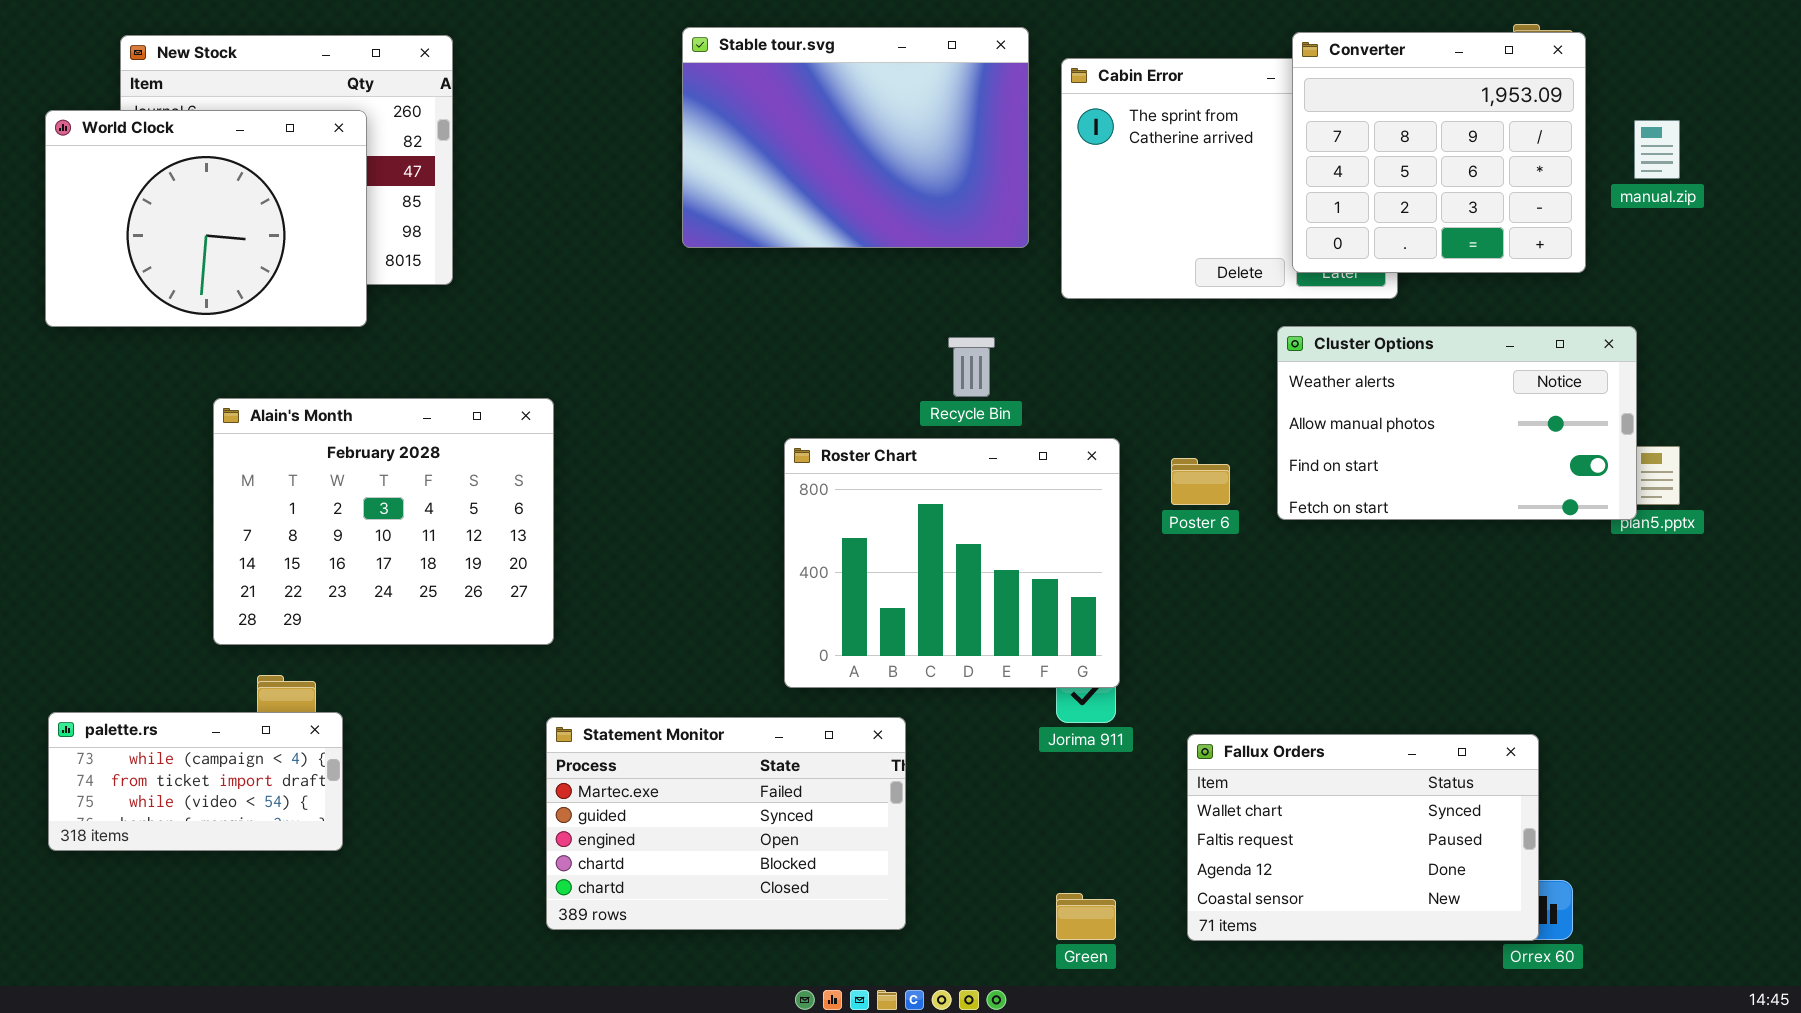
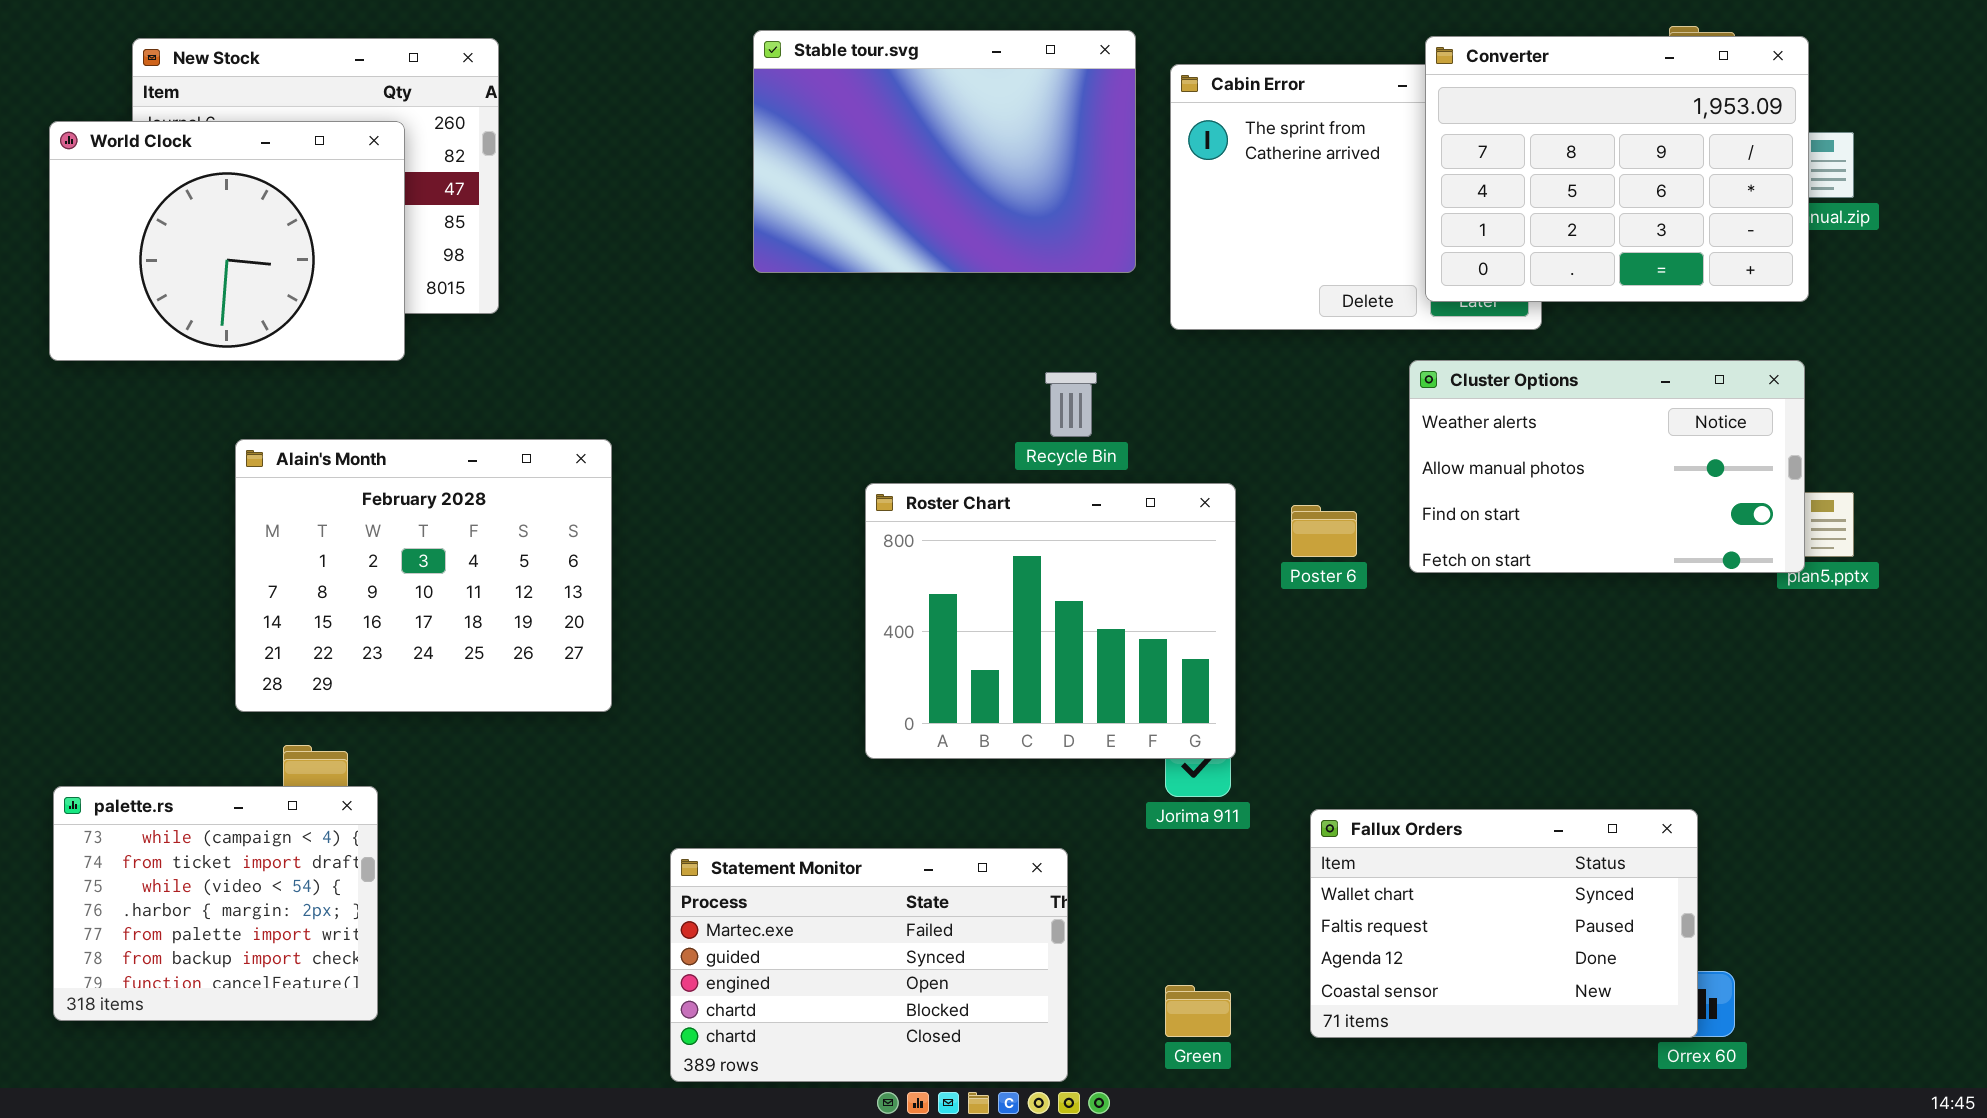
Converter: [1292,32,1586,273] -> [1425,36,1809,302], resized
palette.rs: [48,712,343,851] -> [53,786,378,1021], resized
Statement Monitor: [546,717,906,930] -> [670,848,1068,1082], moved

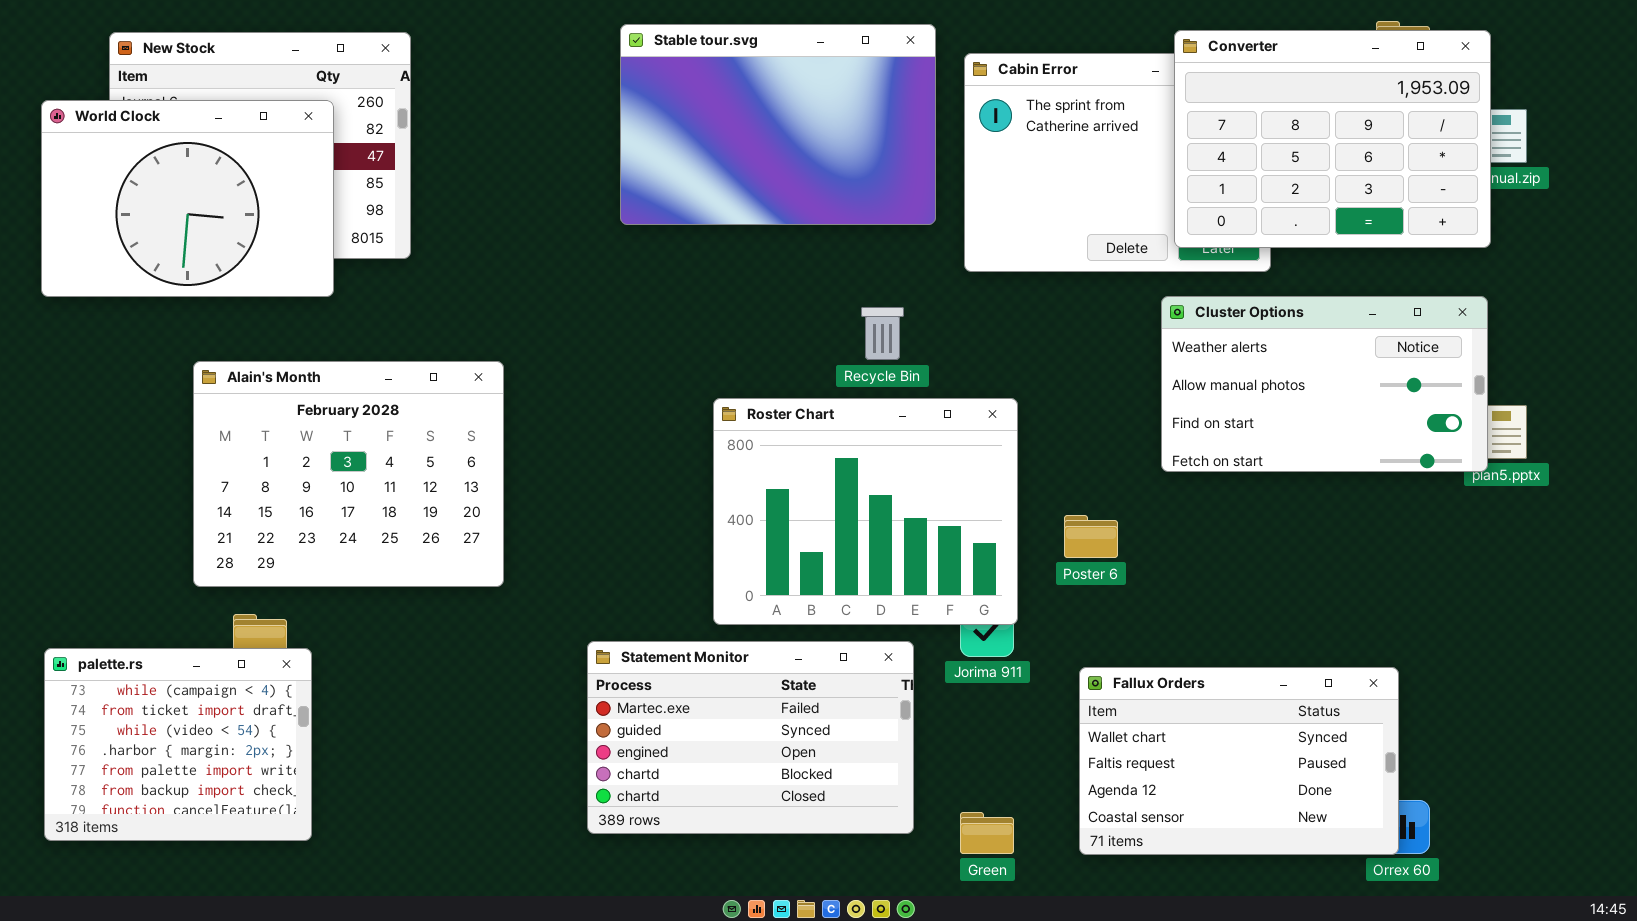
Poster 6: [1291,505,1357,557] -> [1064,515,1118,558], moved
Statement Monitor: [670,848,1068,1082] -> [587,641,914,834], moved

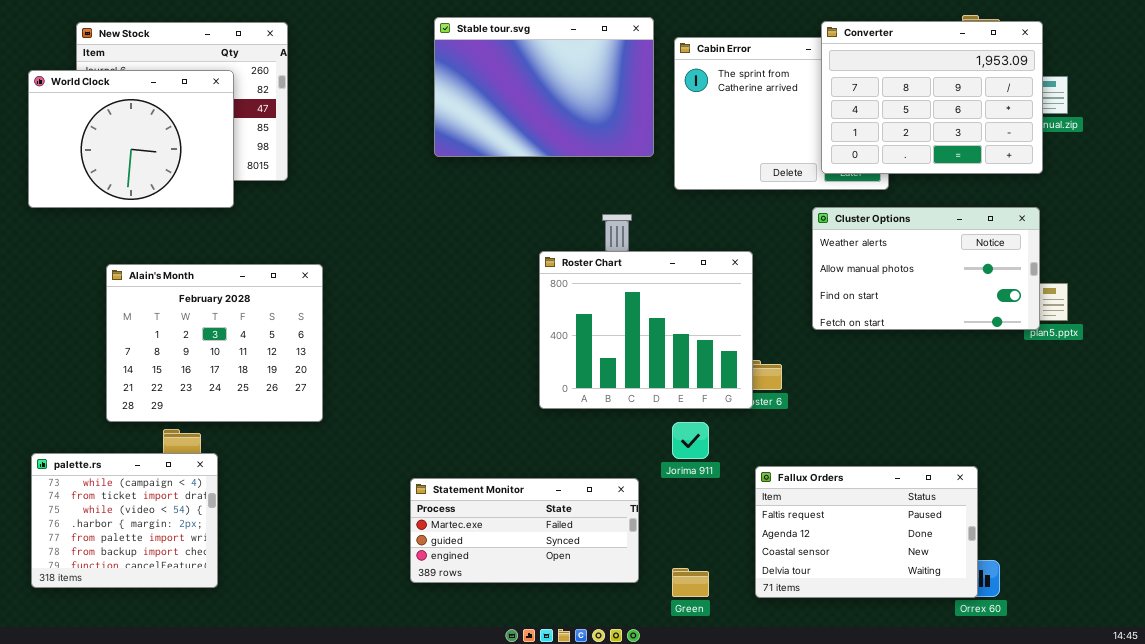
Alain's Month: [193,361,504,587] -> [106,264,323,422], moved
Roster Chart: [713,398,1018,625] -> [539,251,753,409], moved
Statement Monitor: [587,641,914,834] -> [410,478,639,583], resized
Fallux Orders: [1079,667,1399,855] -> [755,466,978,598], scrolled down 1 row

